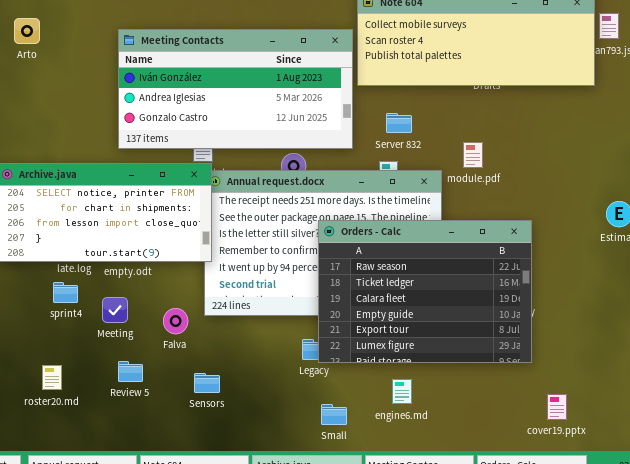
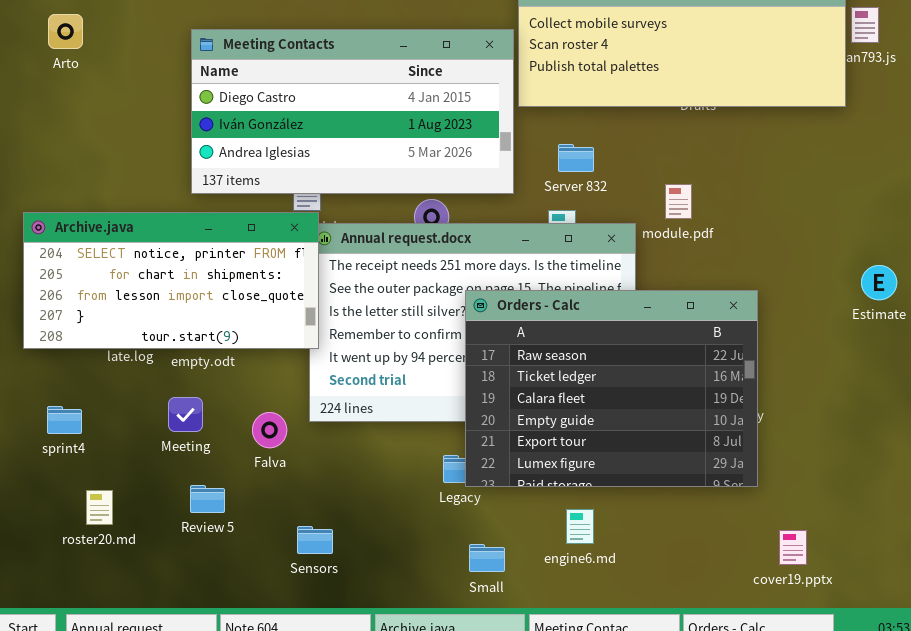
Meeting Contacts: [118,29,353,149] -> [191,29,514,194], scrolled up 1 row
sprint4: [53,282,78,303] -> [47,406,82,434], moved
Sensors: [194,373,220,393] -> [297,526,333,554], moved

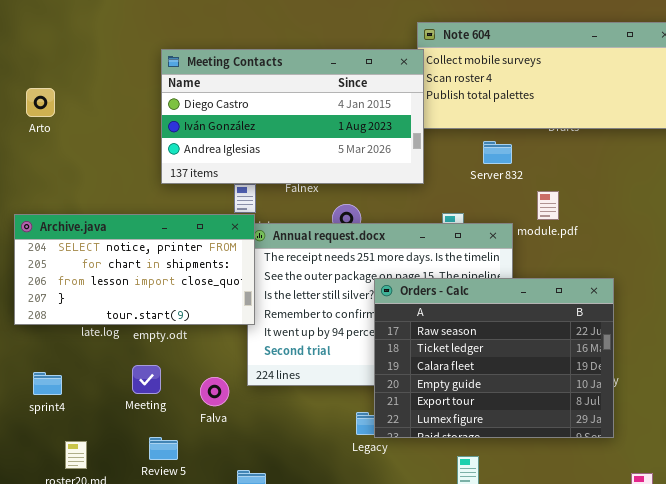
Arto: [48,14,83,49] -> [26,88,55,117], moved
Meeting Contacts: [191,29,514,194] -> [161,49,424,184], moved
Server 832: [558,144,594,172] -> [483,141,512,164], moved

